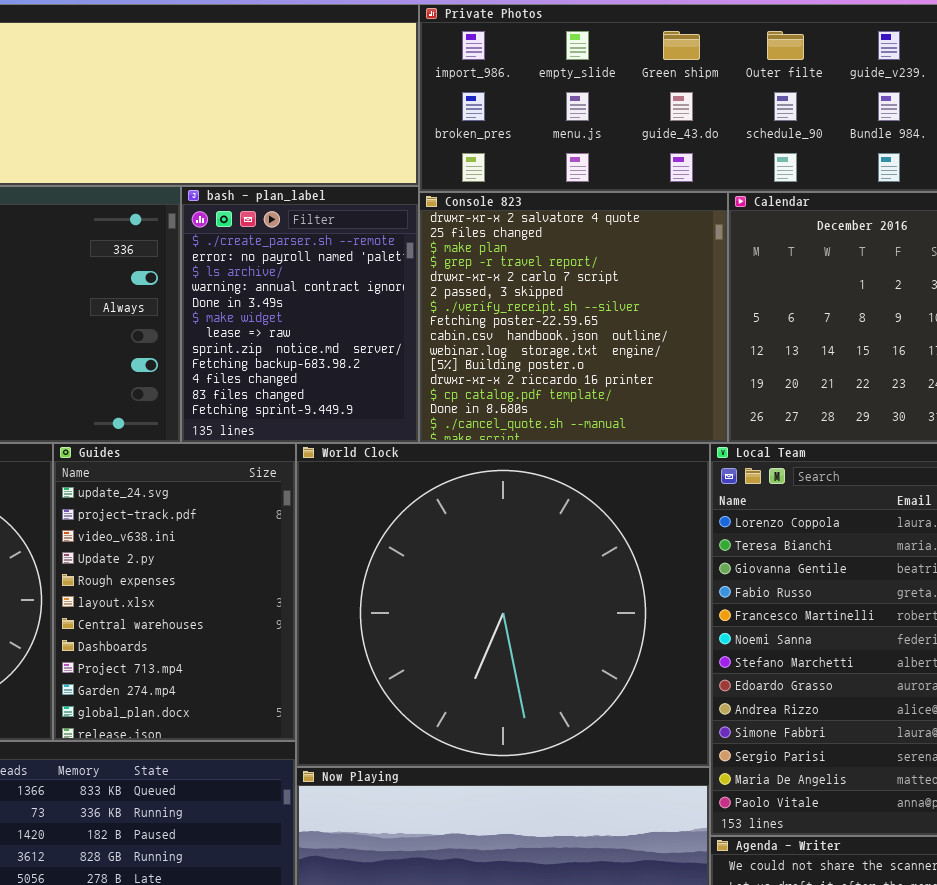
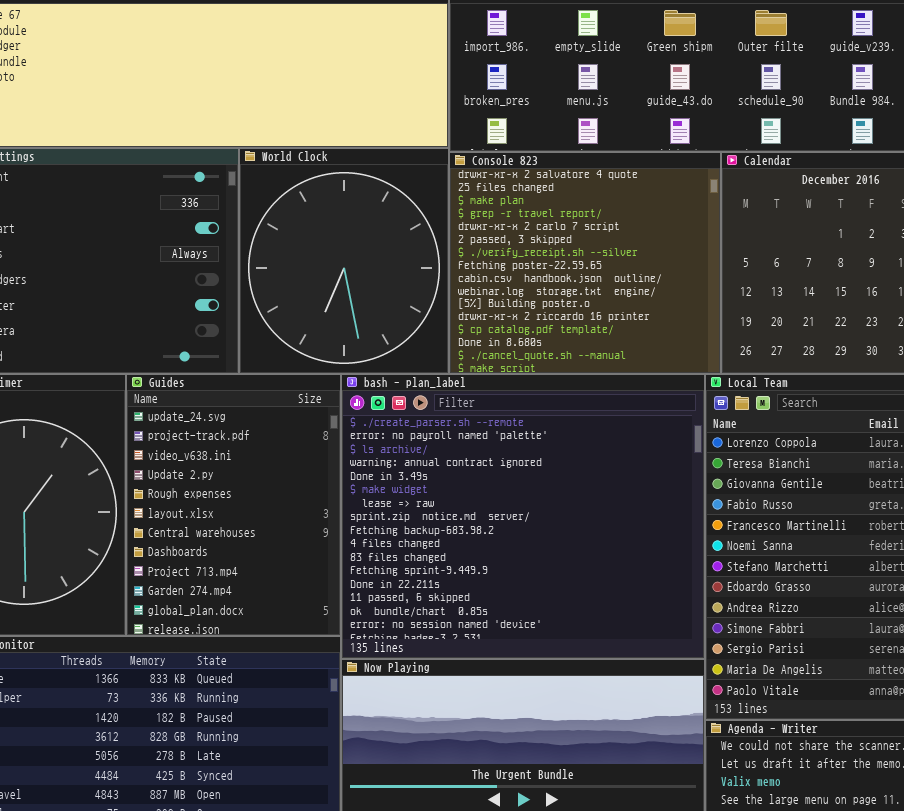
bash - plan_label: [181,186,419,443] -> [341,374,705,659], moved, resized
World Clock: [296,443,710,767] -> [239,148,449,374], moved, resized

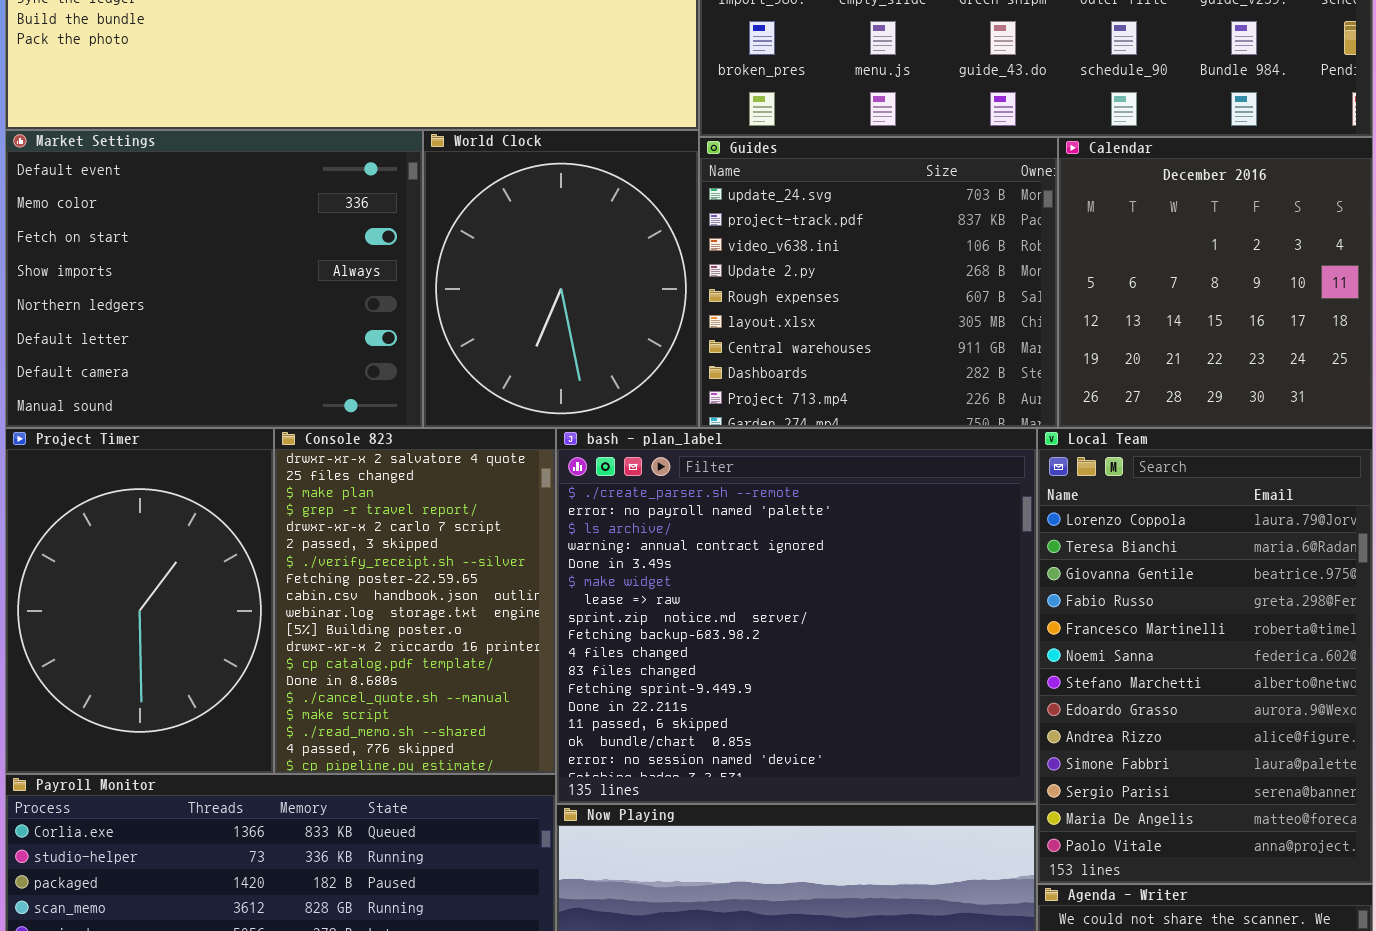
Console 823: [449,152,721,374] -> [274,428,556,774], moved, resized
Guides: [126,374,341,636] -> [699,137,1058,428], moved, resized

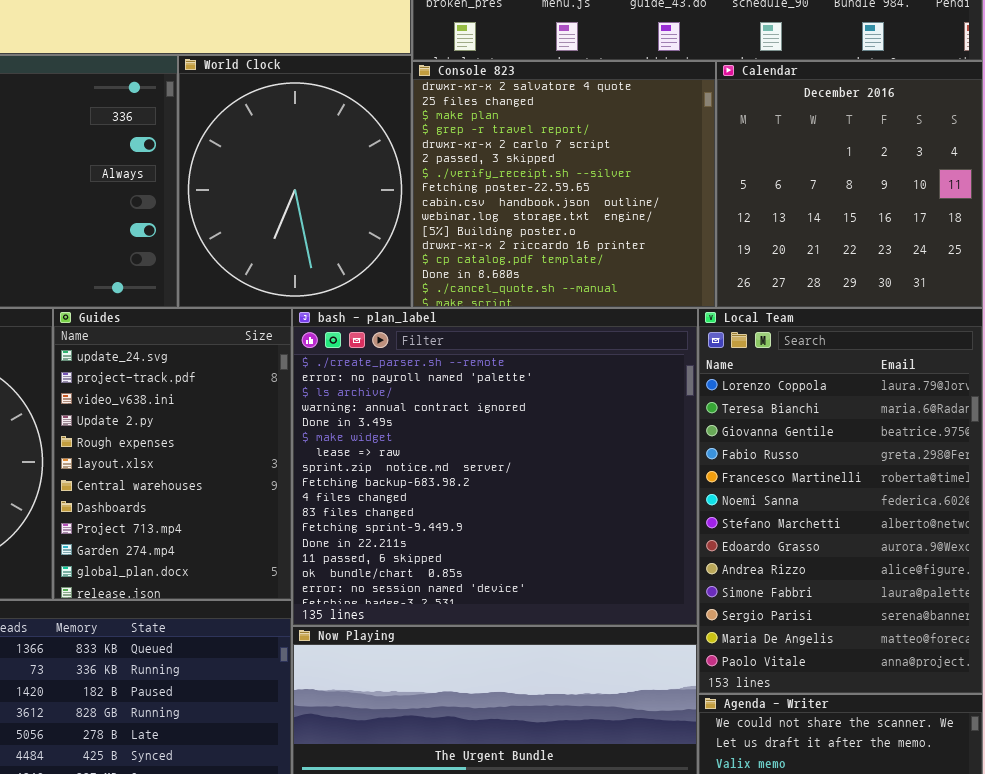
Guides: [699,137,1058,428] -> [53,308,292,600], moved, resized
Console 823: [274,428,556,774] -> [412,61,716,308], moved, resized

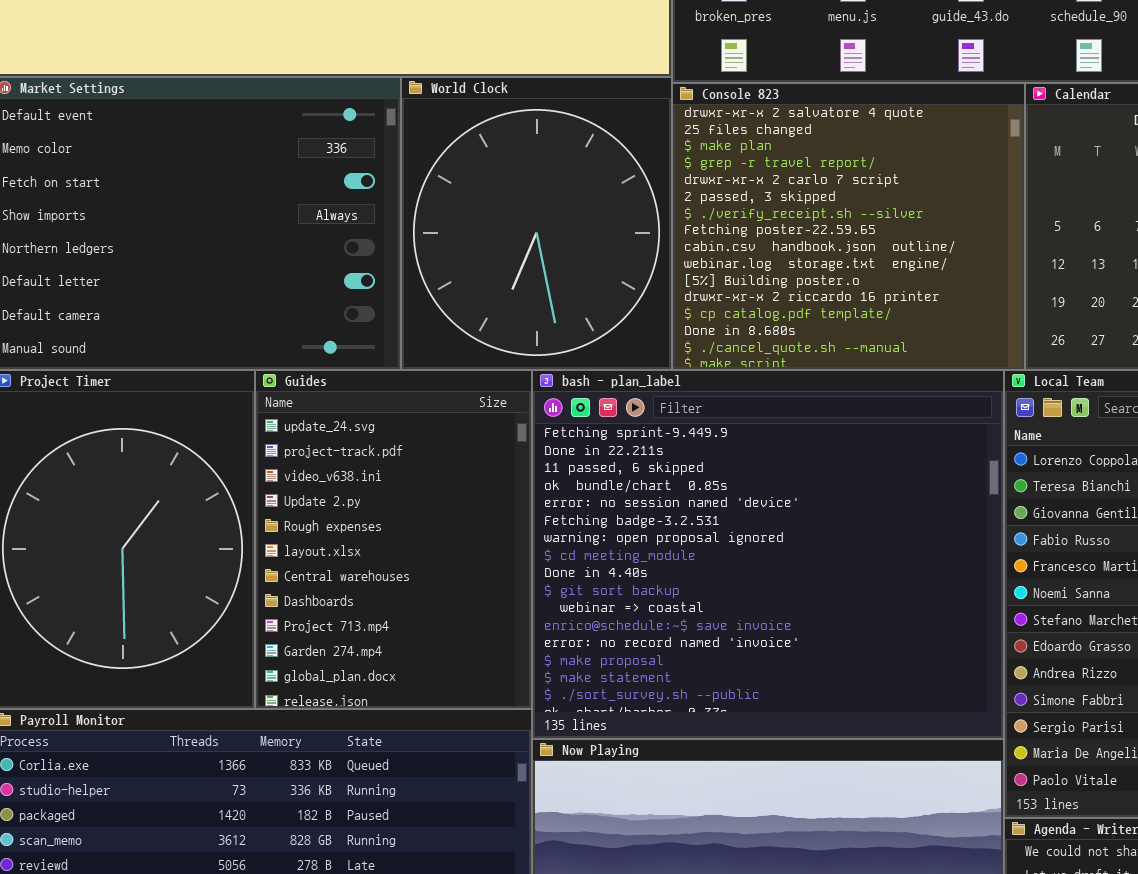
bash - plan_label: [292,308,698,626] -> [532,370,1004,739], scrolled down 11 rows

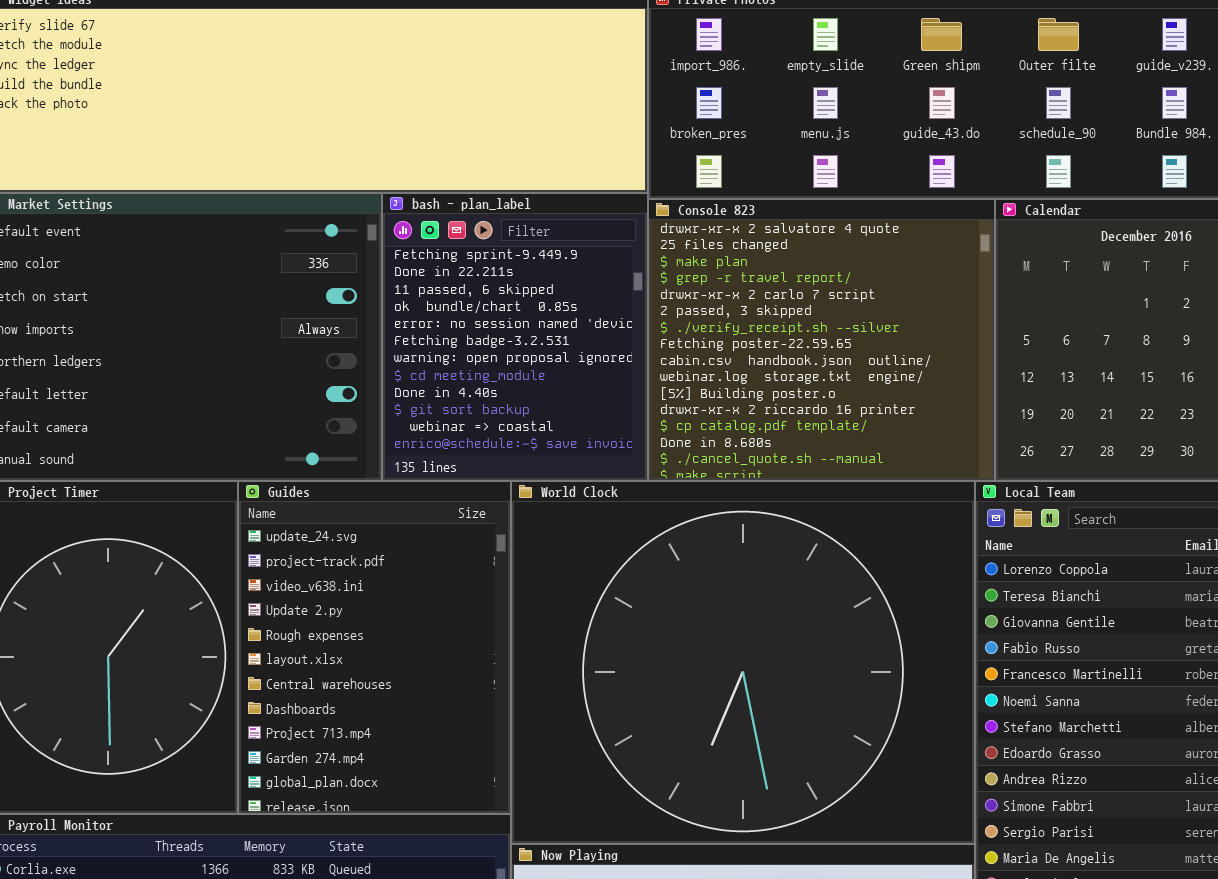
World Clock: [401,77,672,370] -> [511,481,975,844], moved, resized
bash - plan_label: [532,370,1004,739] -> [382,193,648,481], moved, resized

